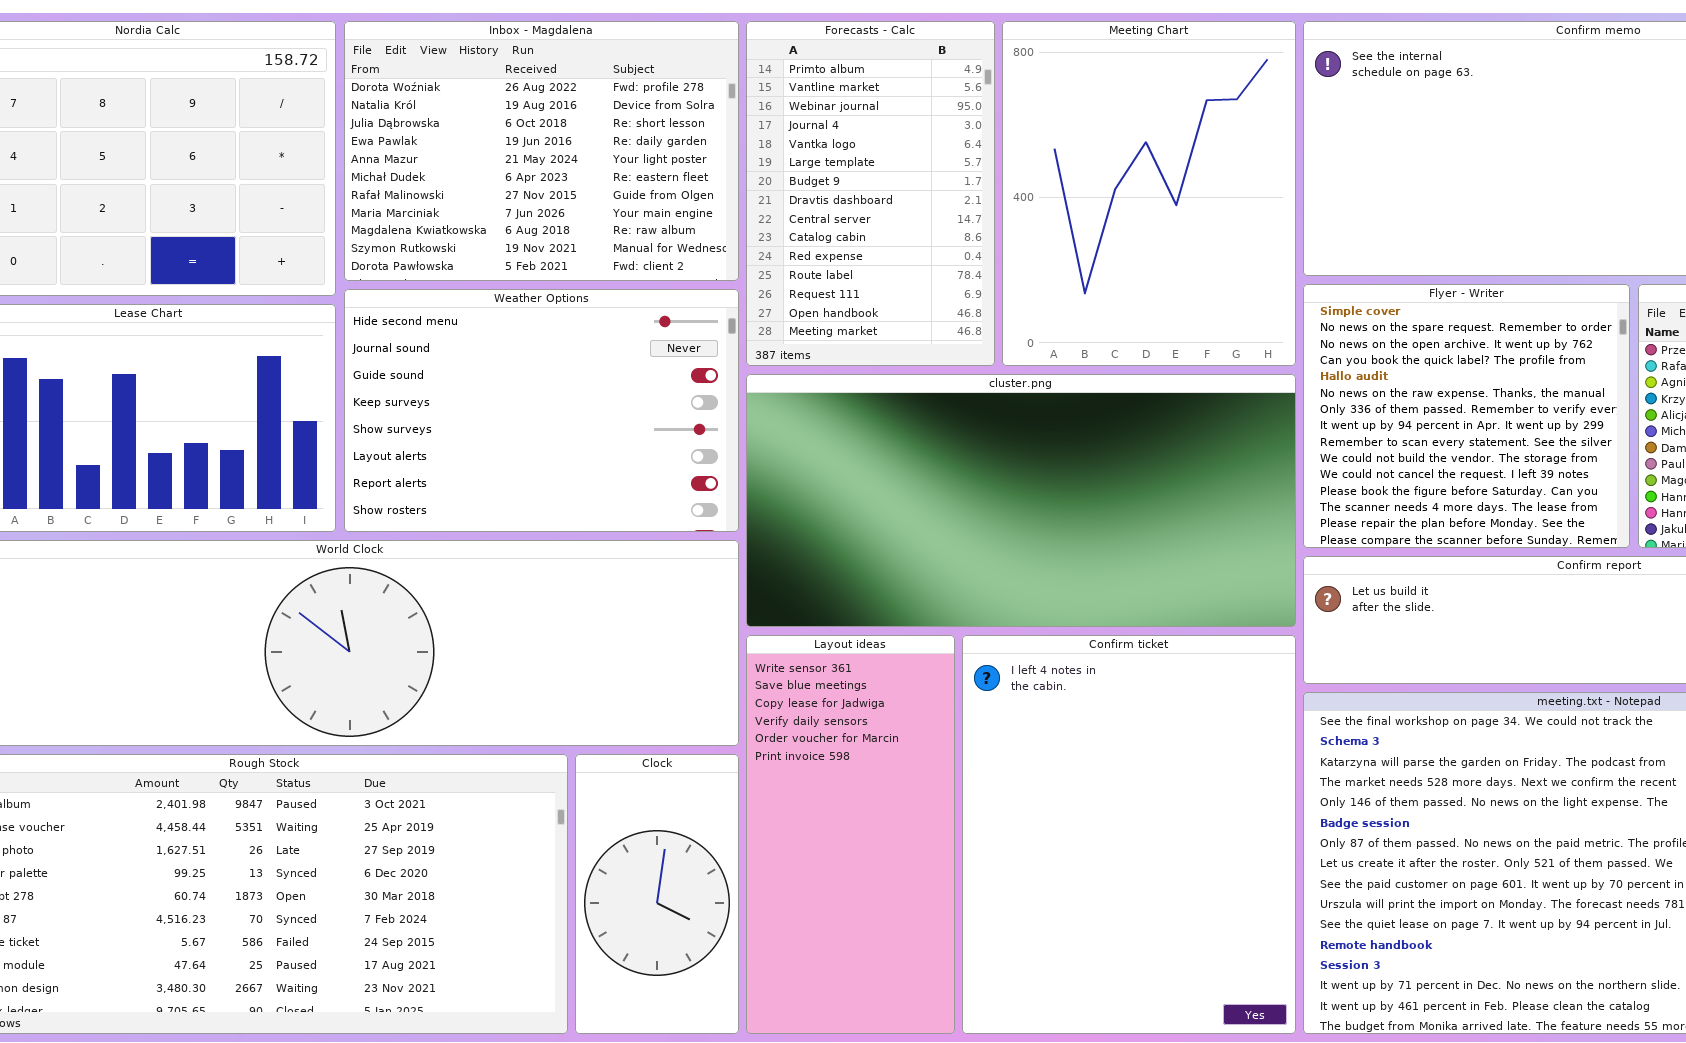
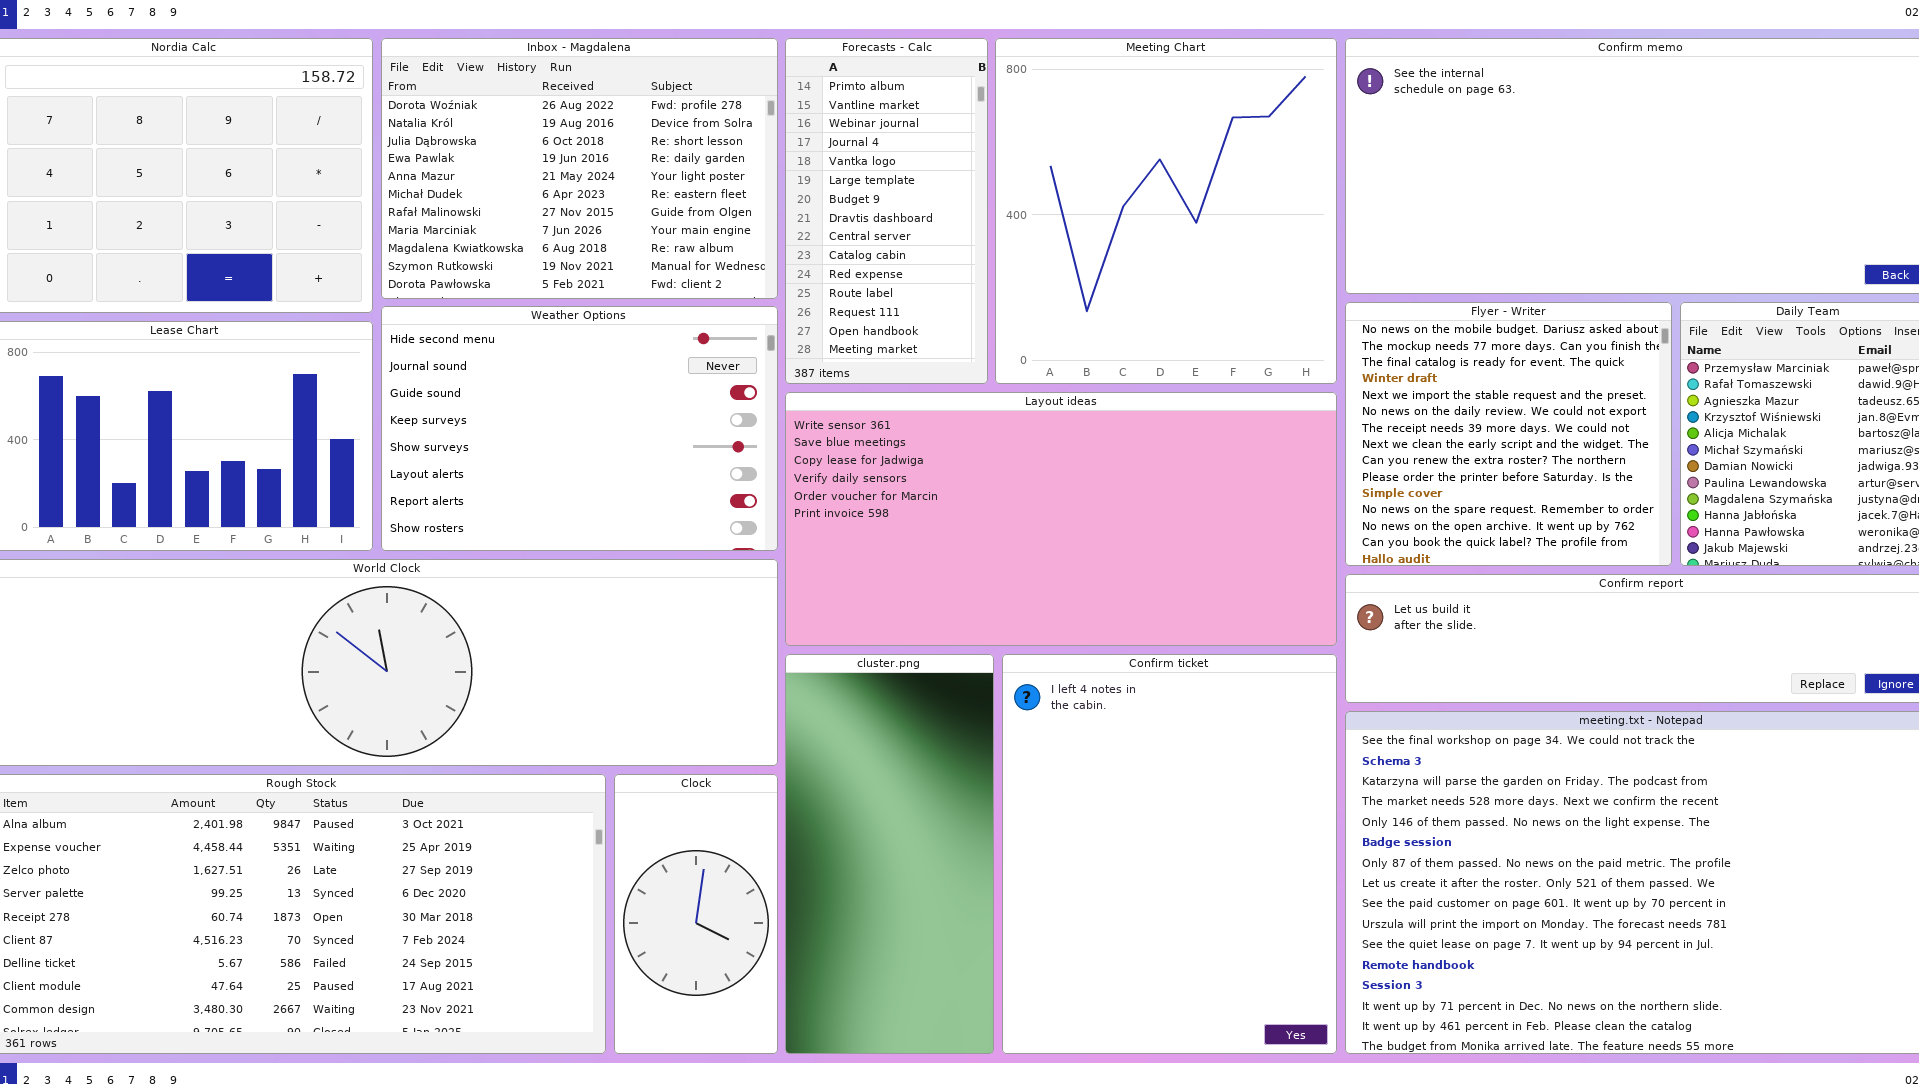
Forecasts - Calc: [746,21,995,366] -> [785,38,988,384], resized
Meeting Chart: [1002,21,1296,366] -> [995,38,1337,384], resized
Flyer - Writer: [1303,284,1630,548] -> [1345,302,1672,566], scrolled up 10 rows
cluster.png: [746,374,1296,627] -> [785,654,994,1054], moved, resized
Layout ideas: [746,635,955,1034] -> [785,392,1337,646], moved, resized

